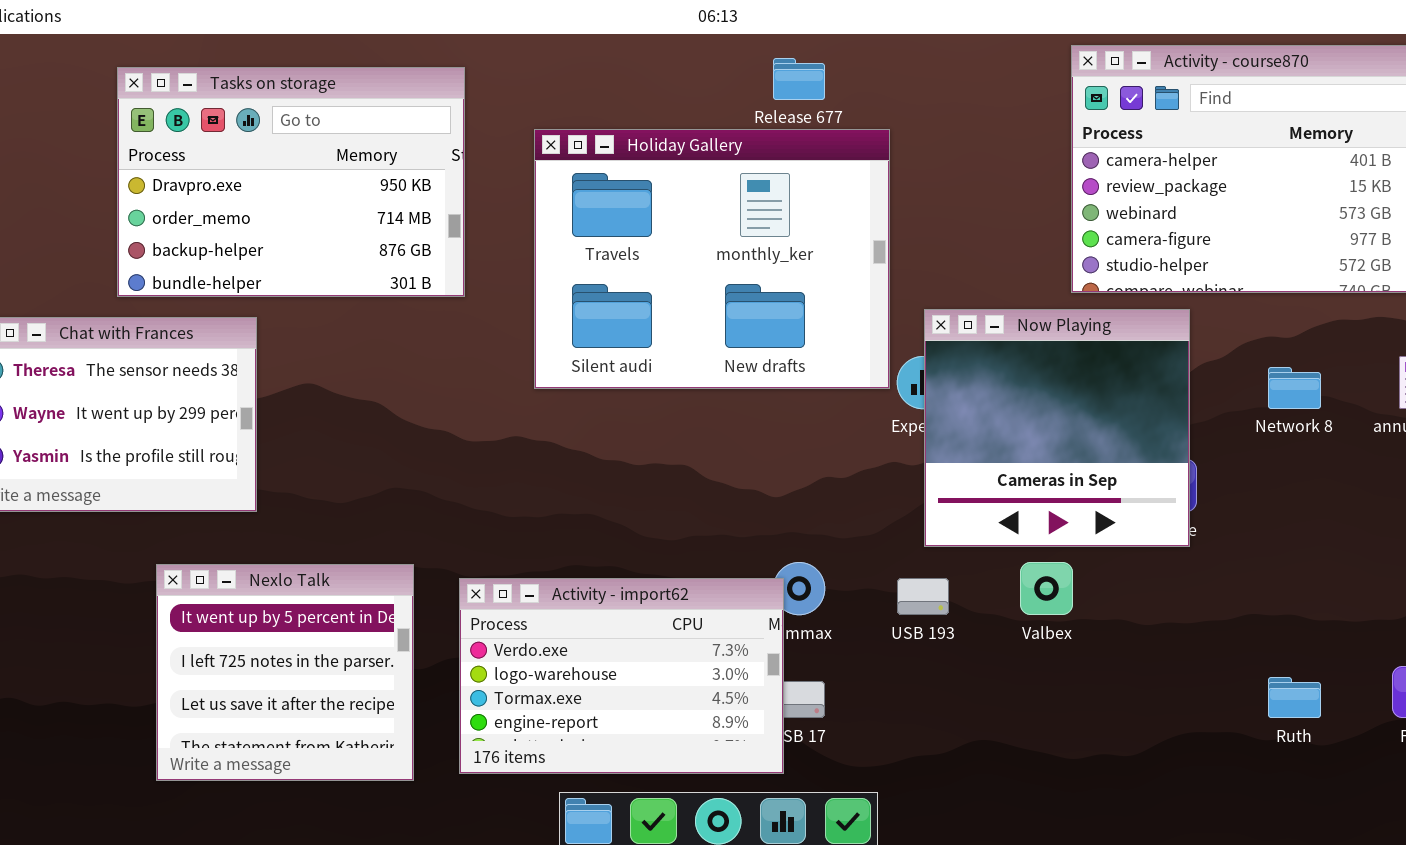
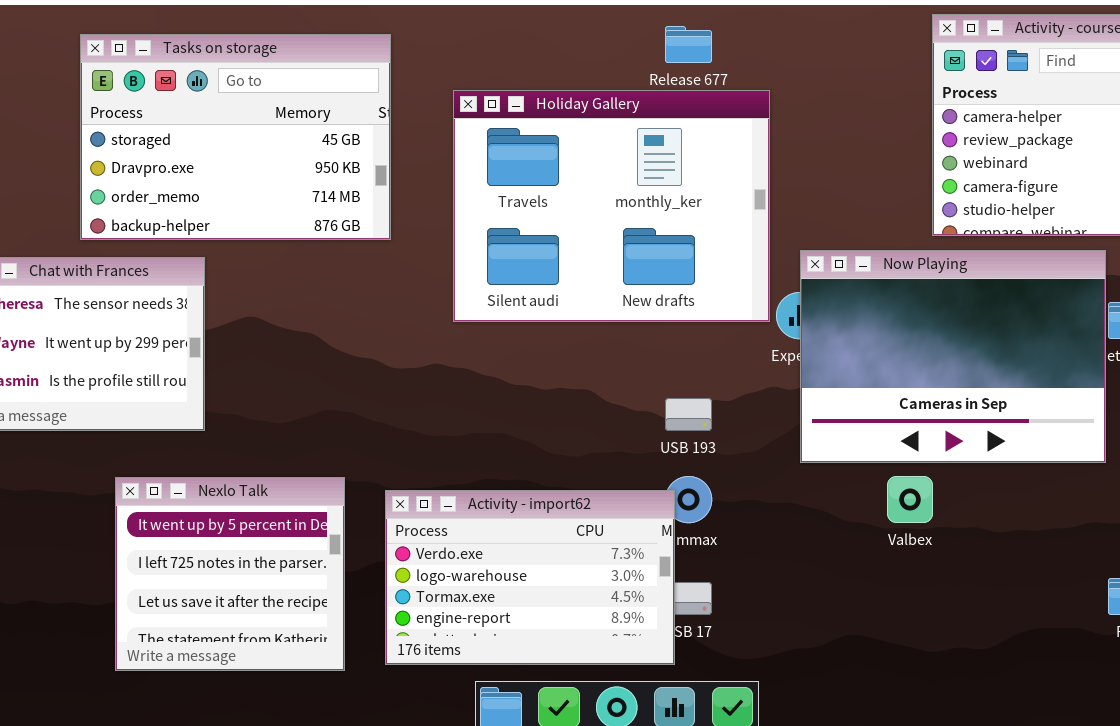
Tasks on storage: [117,67,465,297] -> [80,34,391,240], scrolled up 1 row
Now Playing: [924,309,1190,547] -> [800,250,1106,463], resized
USB 193: [897,578,949,615] -> [665,398,712,431], moved

